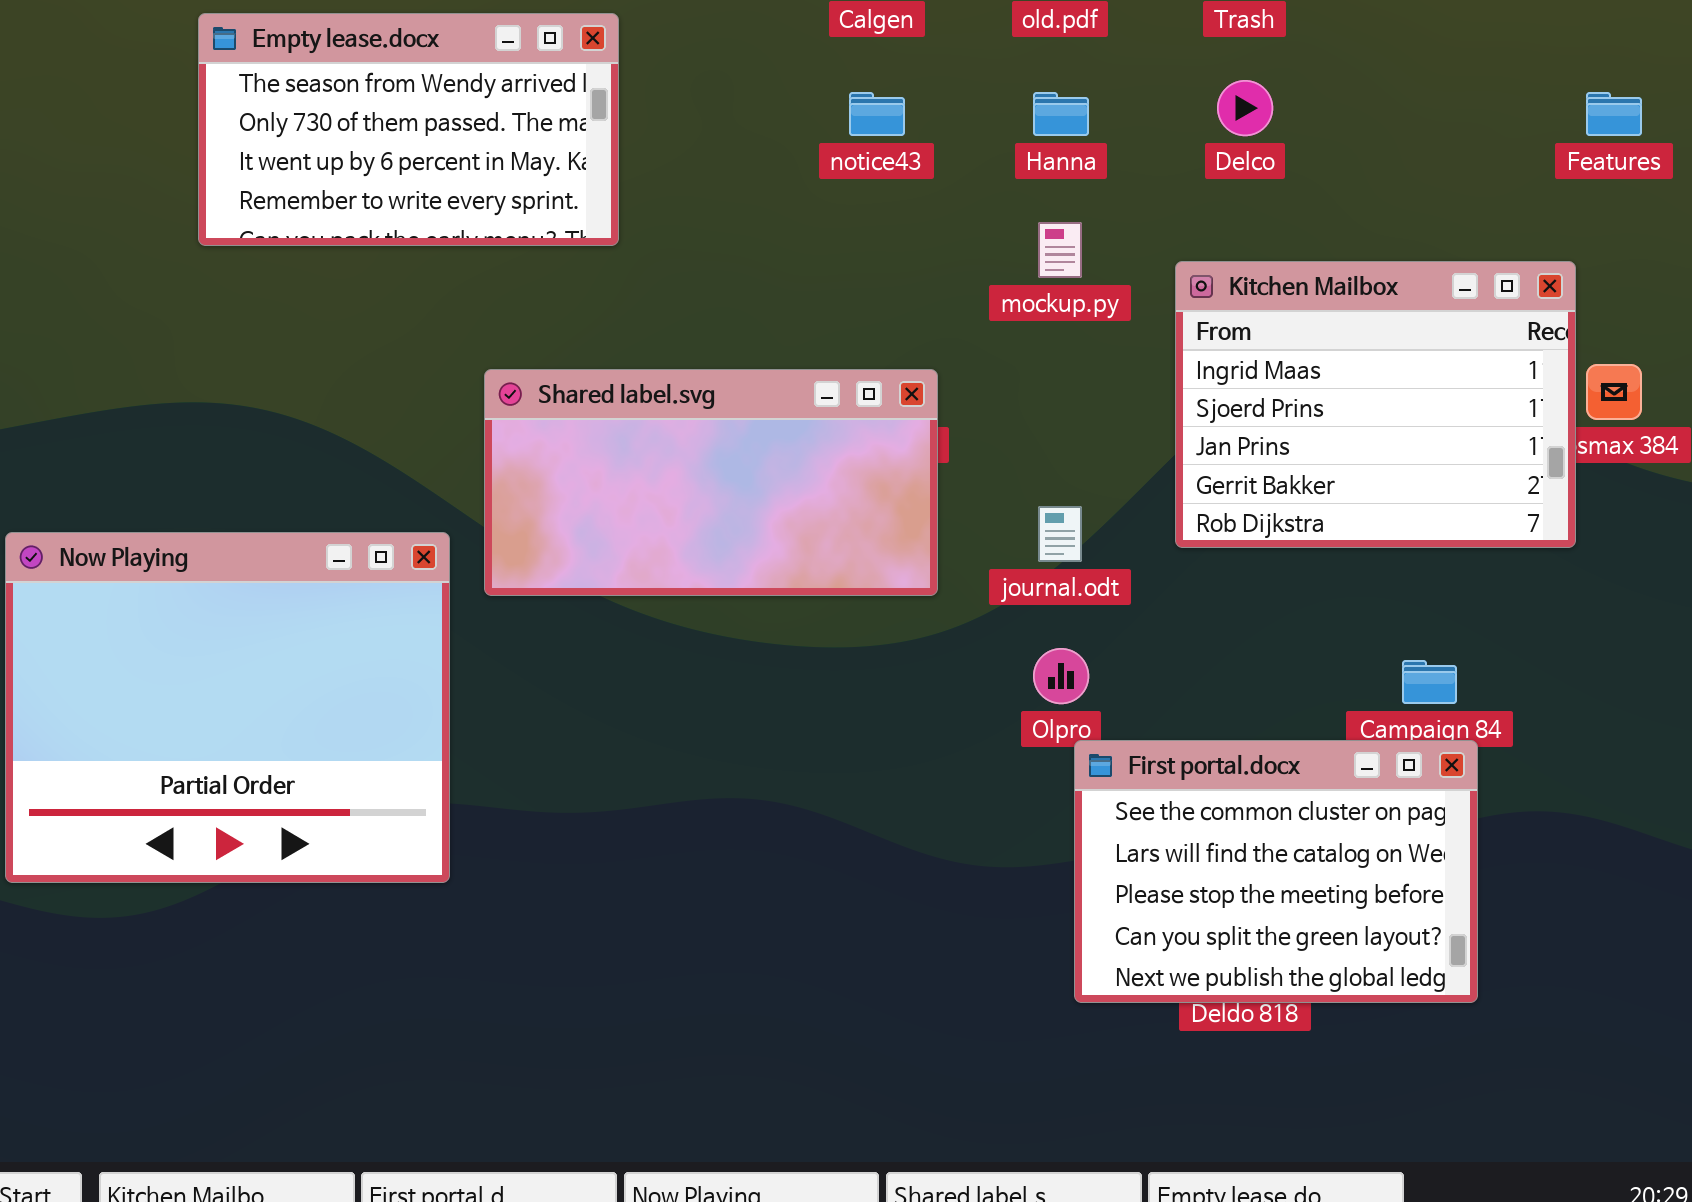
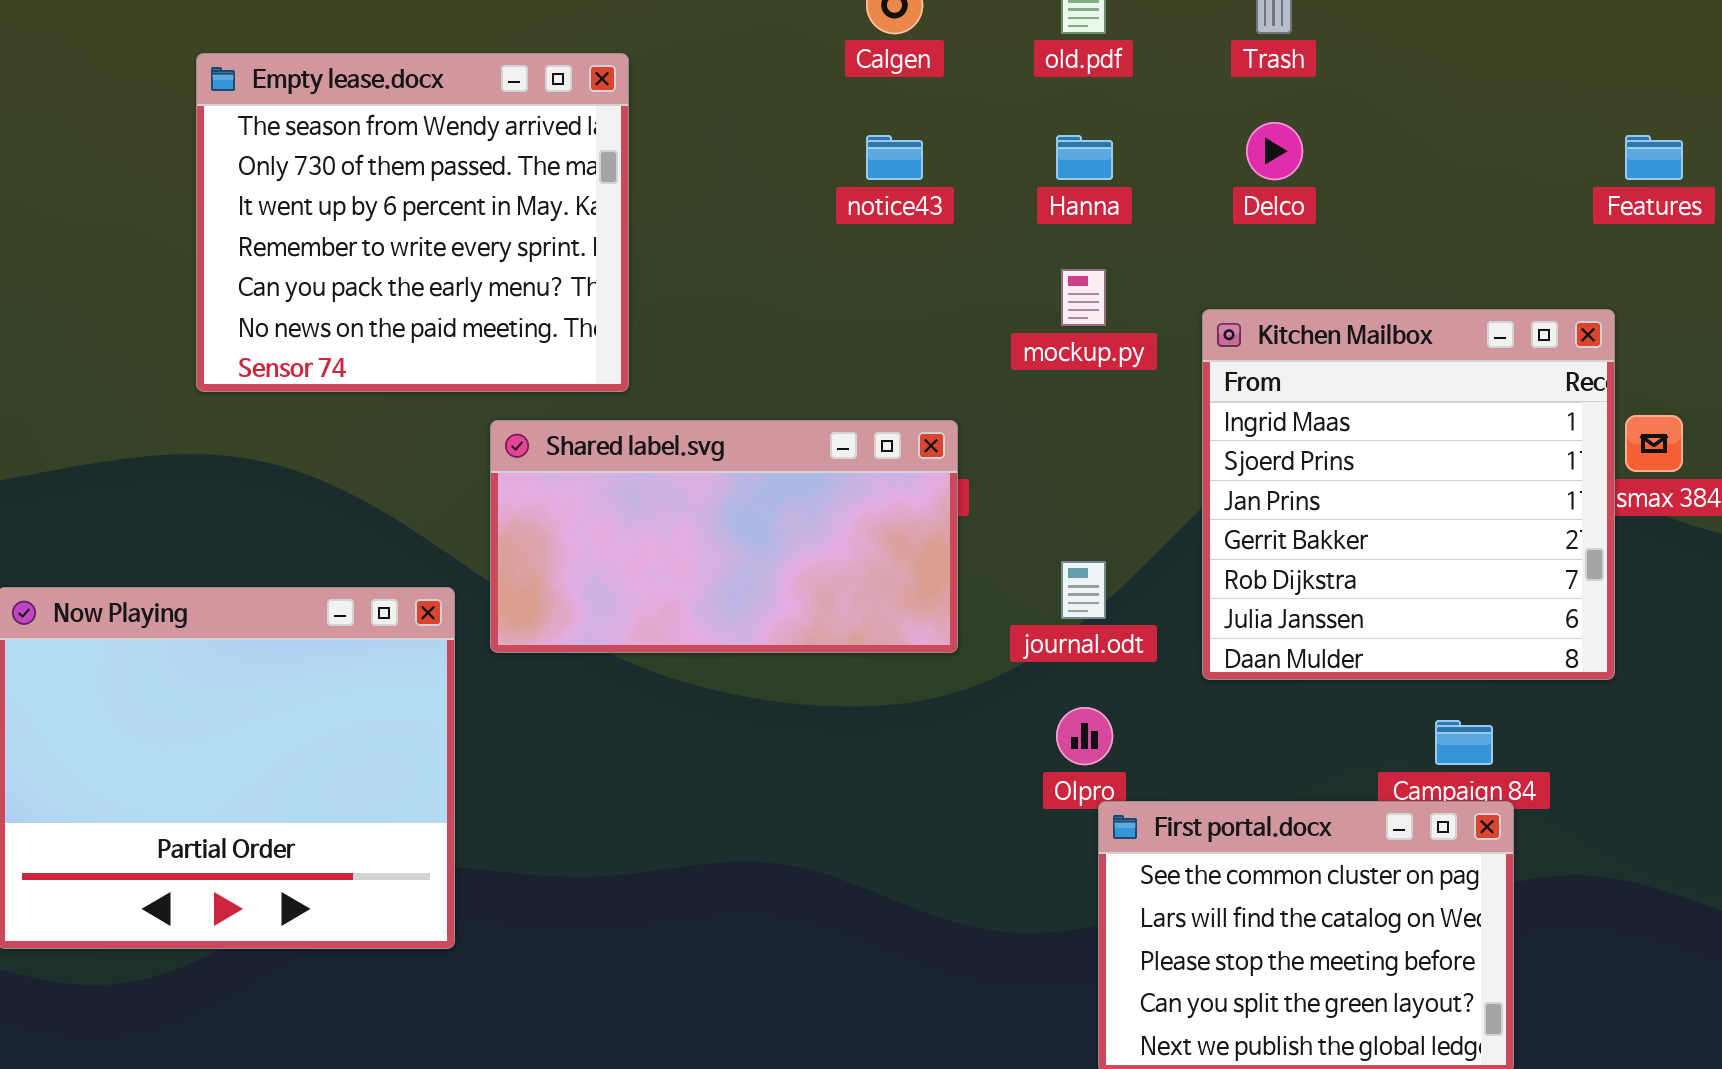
Empty lease.docx: [198,13,619,246] -> [196,53,629,392], resized
Kitchen Mailbox: [1175,261,1576,548] -> [1202,309,1615,680], resized

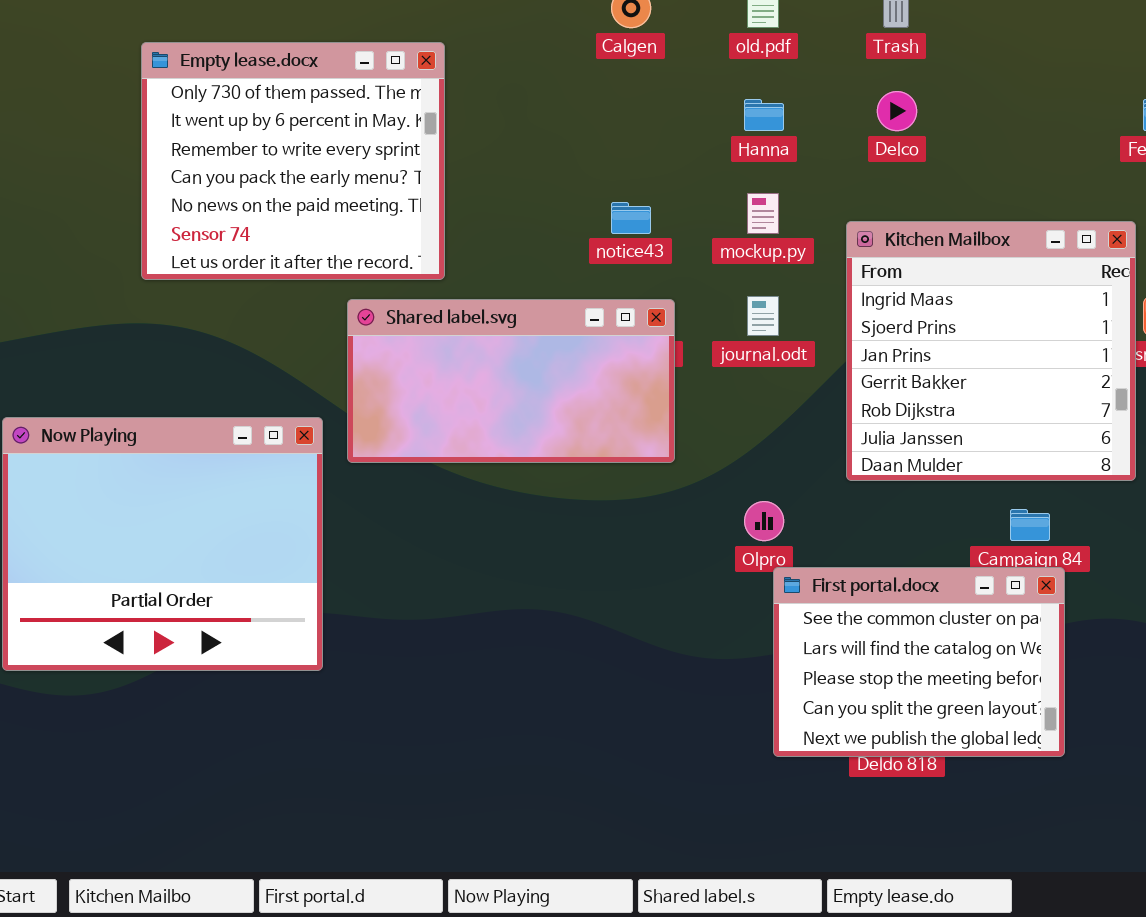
Empty lease.docx: [196,53,629,392] -> [141,42,445,280], scrolled down 1 row
notice43: [866,135,923,180] -> [611,202,651,234], moved
journal.odt: [1061,561,1106,619] -> [747,296,779,336], moved

